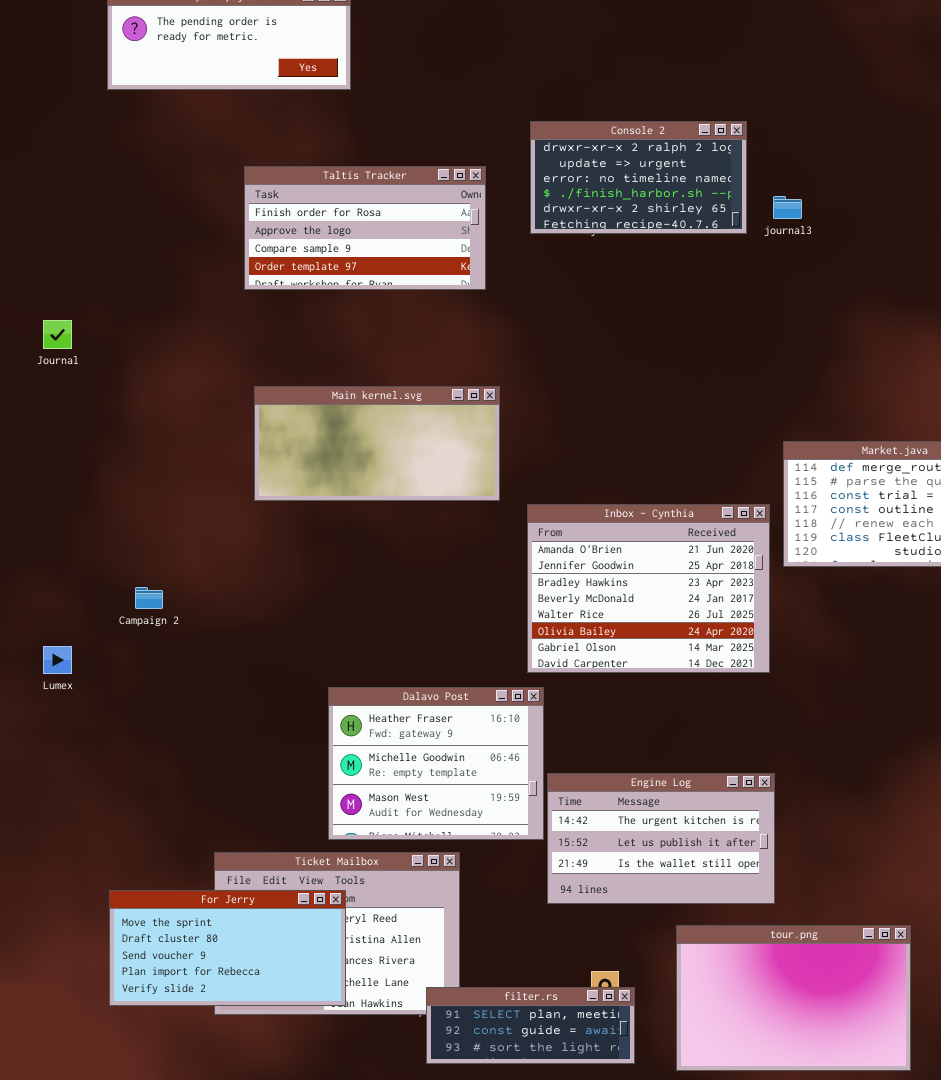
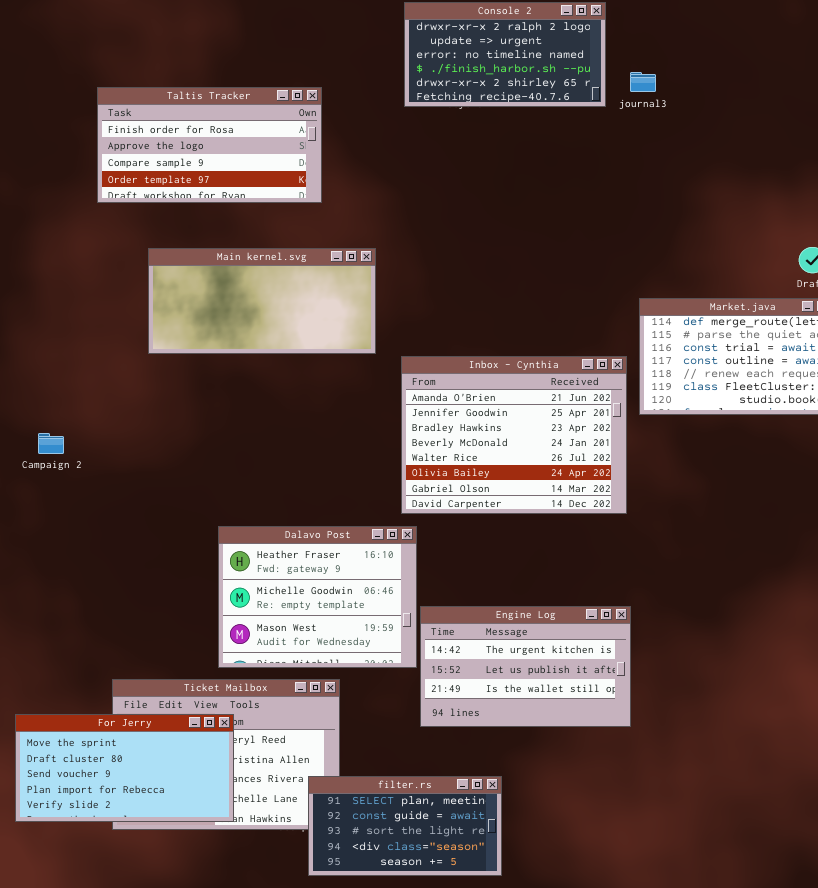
Taltis Tracker: [244,166,486,290] -> [97,87,322,203], moved
tour.png: [676,925,911,1071] -> none, closed
filter.rs: [426,987,635,1064] -> [308,776,502,876], resized

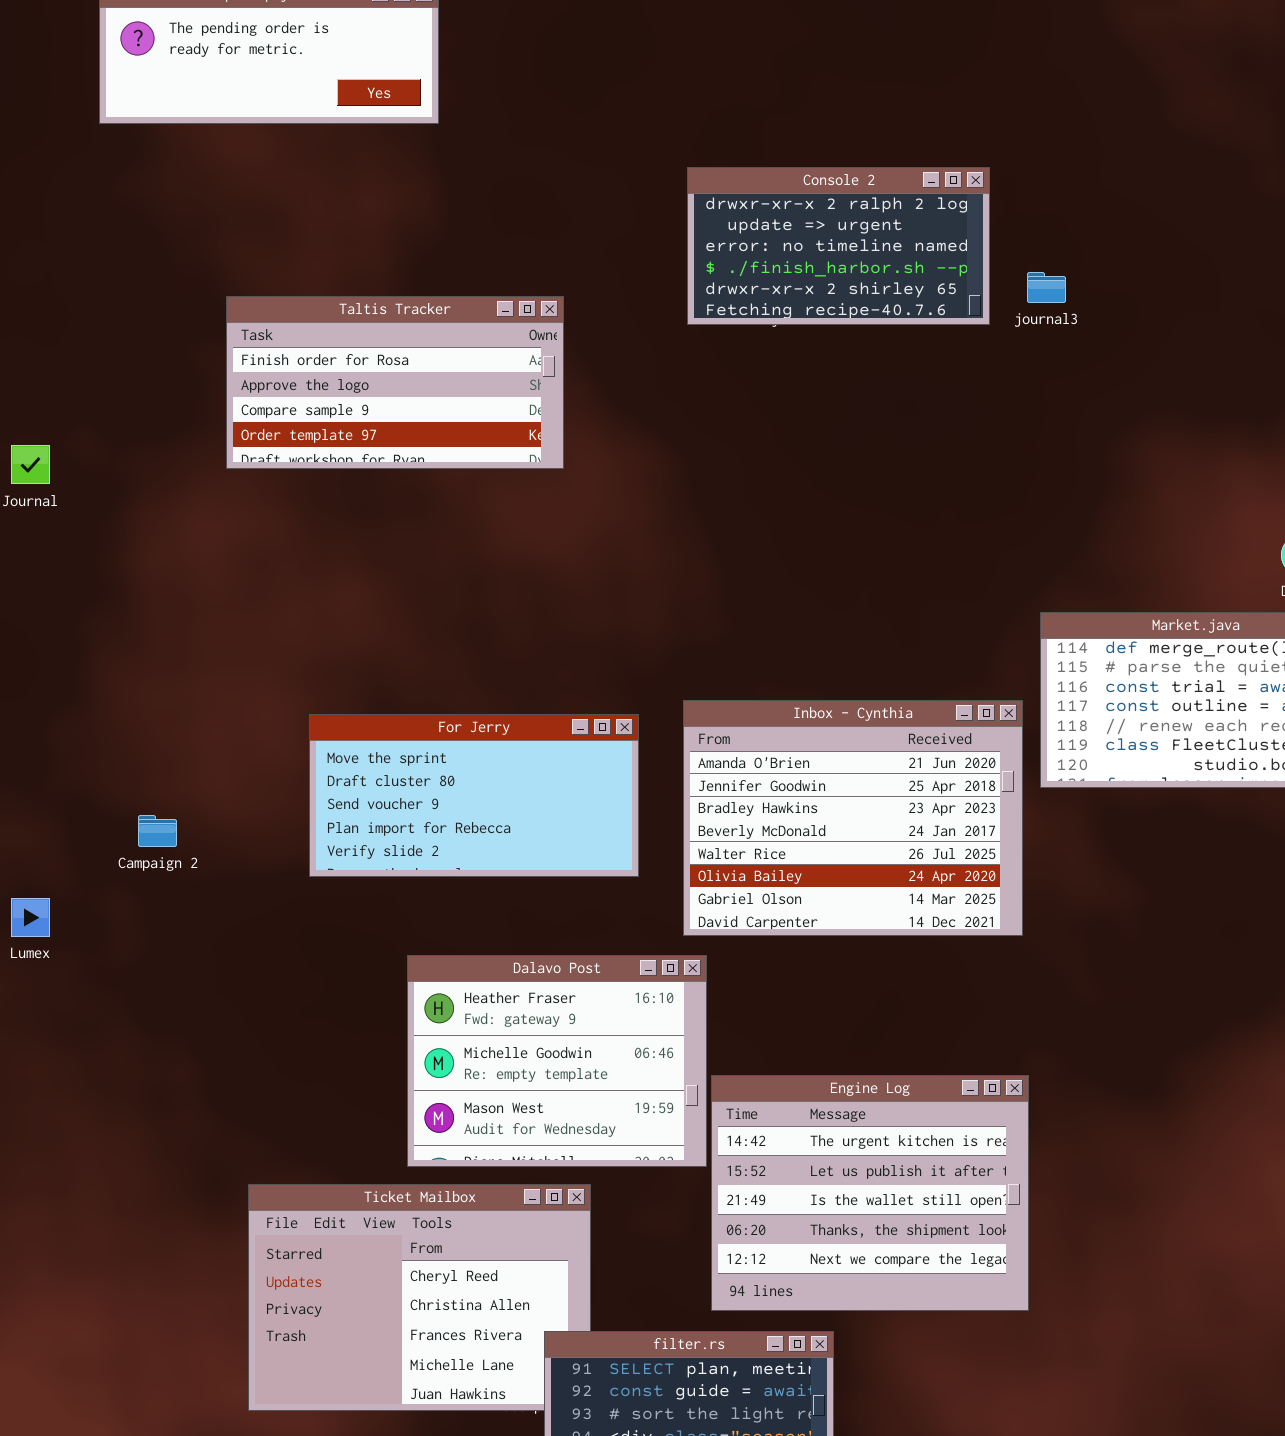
Main kernel.svg: [148,248,376,354] -> none, closed
Engine Log: [420,606,631,727] -> [711,1075,1029,1311], resized
For Jerry: [15,714,234,822] -> [309,714,639,877], moved

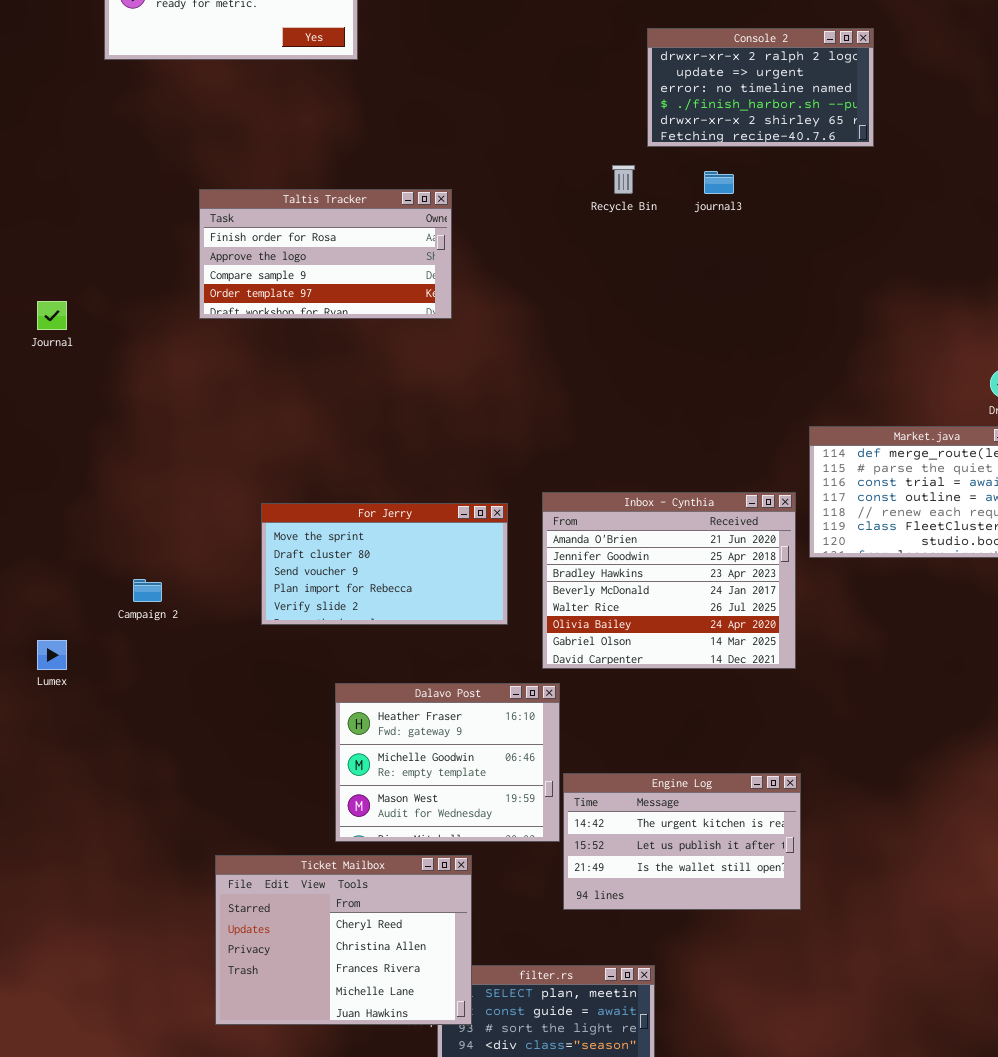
Console 2: [687,167,990,325] -> [647,28,874,147], moved
journal3: [1027,272,1066,303] -> [704,171,734,194], moved
Engine Log: [711,1075,1029,1311] -> [563,773,801,910], resized
Ticket Mailbox: [248,1184,591,1411] -> [215,855,472,1025], raised

